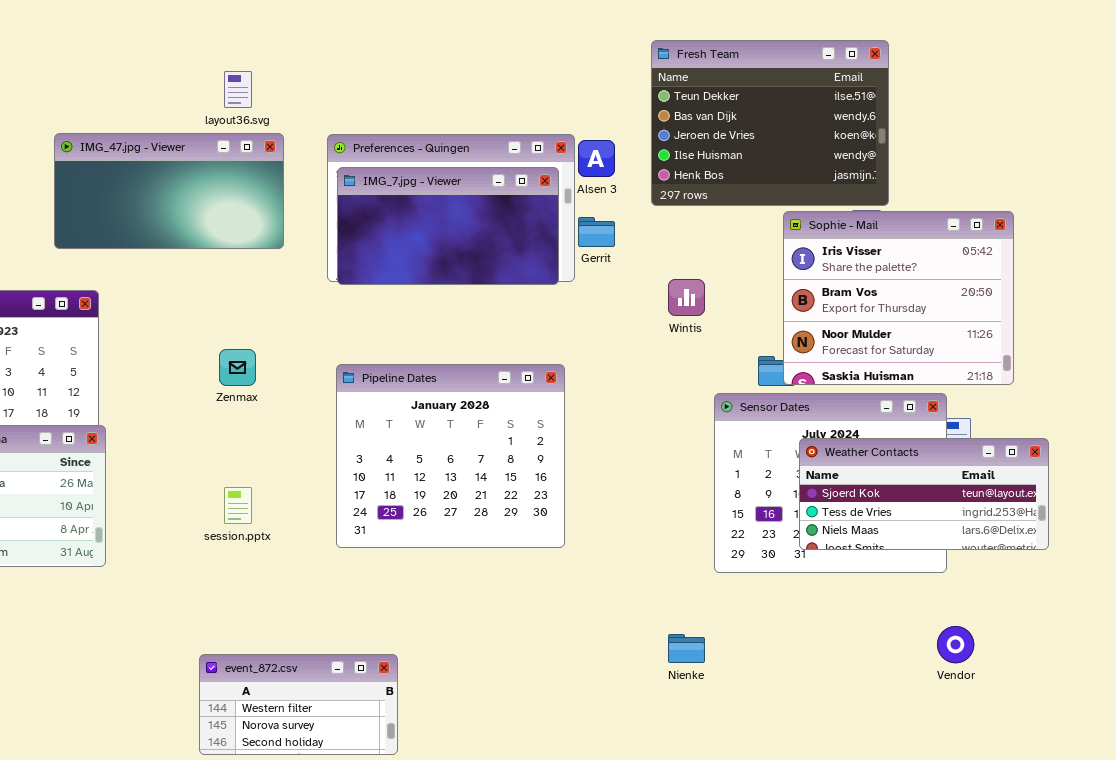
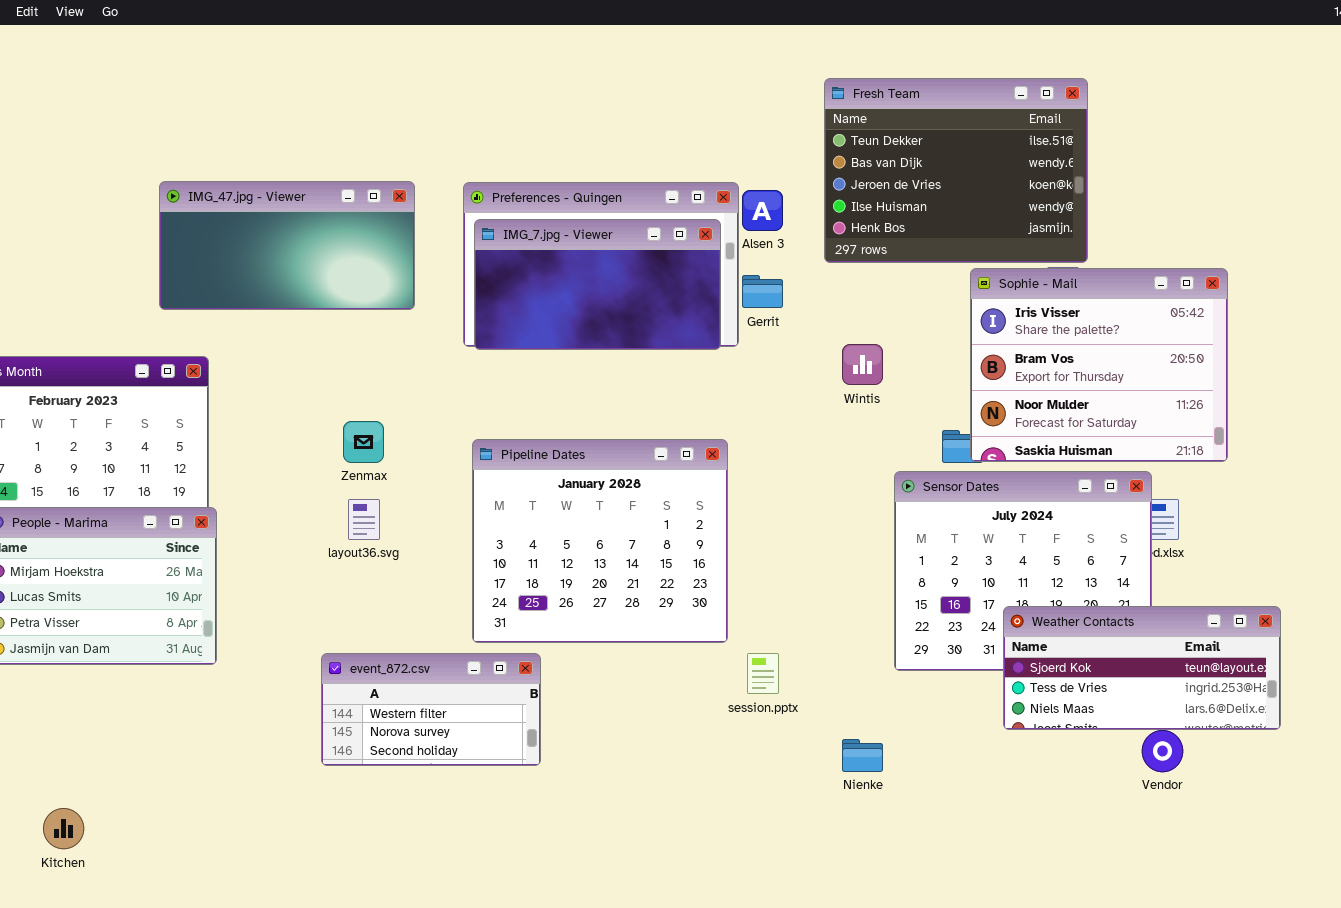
layout36.svg: [224,71,252,108] -> [348,499,380,540], moved
Weather Contacts: [799,438,1049,550] -> [1003,606,1281,730], moved
session.pptx: [224,487,252,524] -> [747,653,779,694], moved
event_872.csv: [199,654,398,755] -> [321,653,541,766], moved

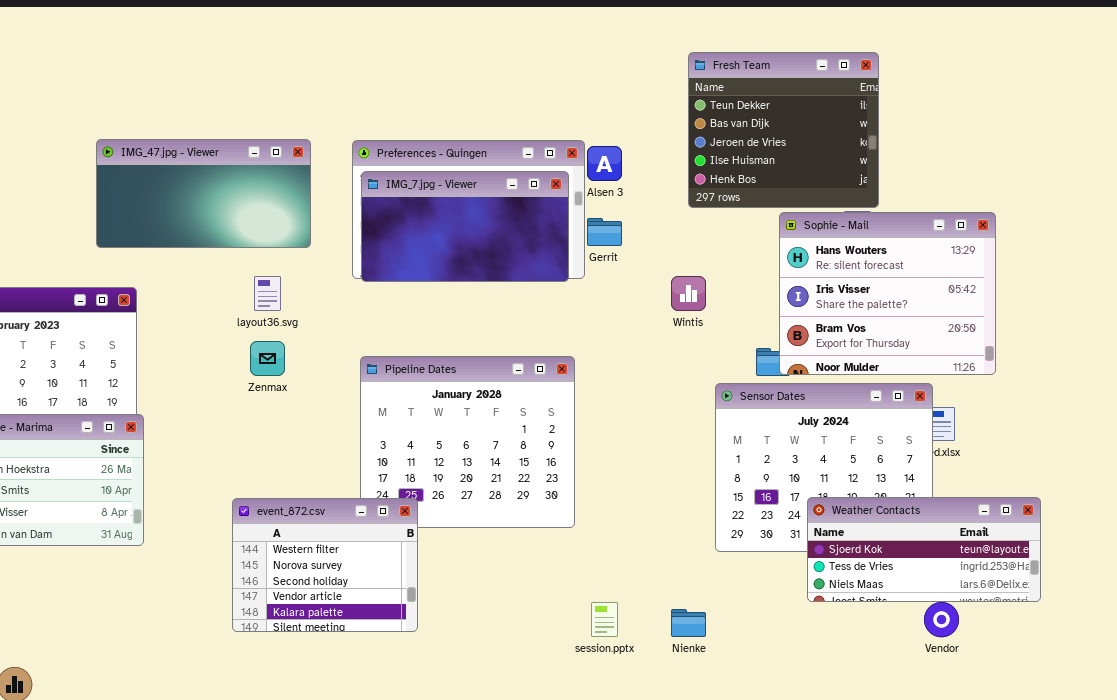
Fresh Team: [824,78,1088,263] -> [688,52,879,208], resized
Sophie - Mail: [970,268,1228,462] -> [779,212,996,375], scrolled up 1 row
layout36.svg: [348,499,380,540] -> [254,276,281,311], moved
event_872.csv: [321,653,541,766] -> [232,498,418,632], resized
session.pptx: [747,653,779,694] -> [591,602,618,637], moved

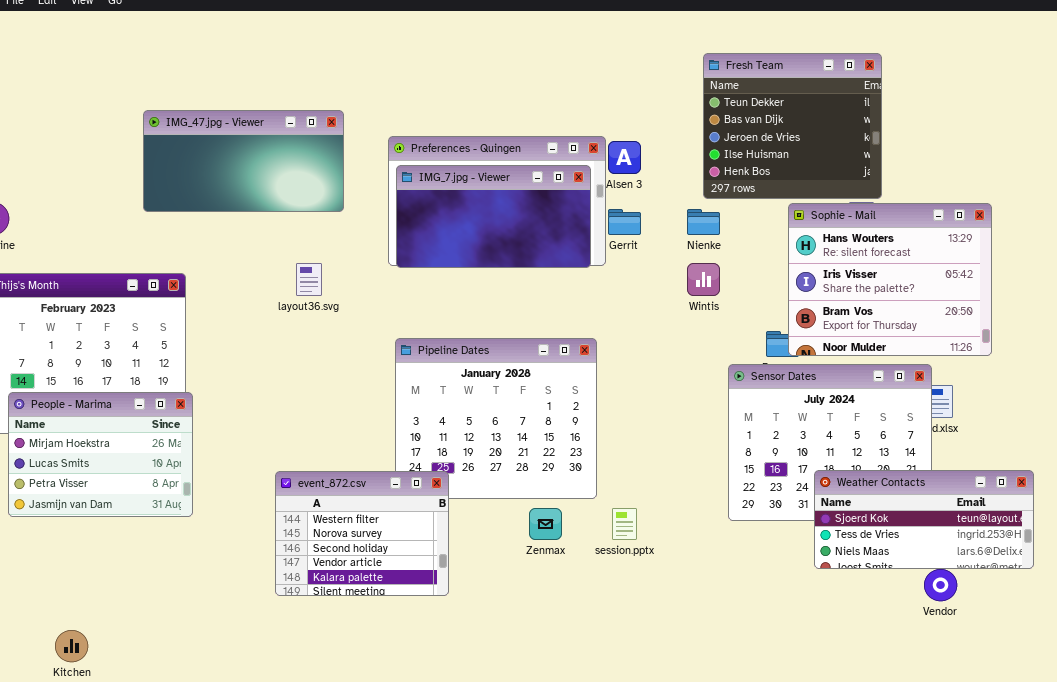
IMG_47.jpg - Viewer: [96,139,311,248] -> [143,110,344,212], moved
Zenmax: [250,341,285,376] -> [529,508,562,540], moved
session.pptx: [591,602,618,637] -> [612,508,637,540], moved
Nienke: [671,609,706,637] -> [687,209,720,235], moved

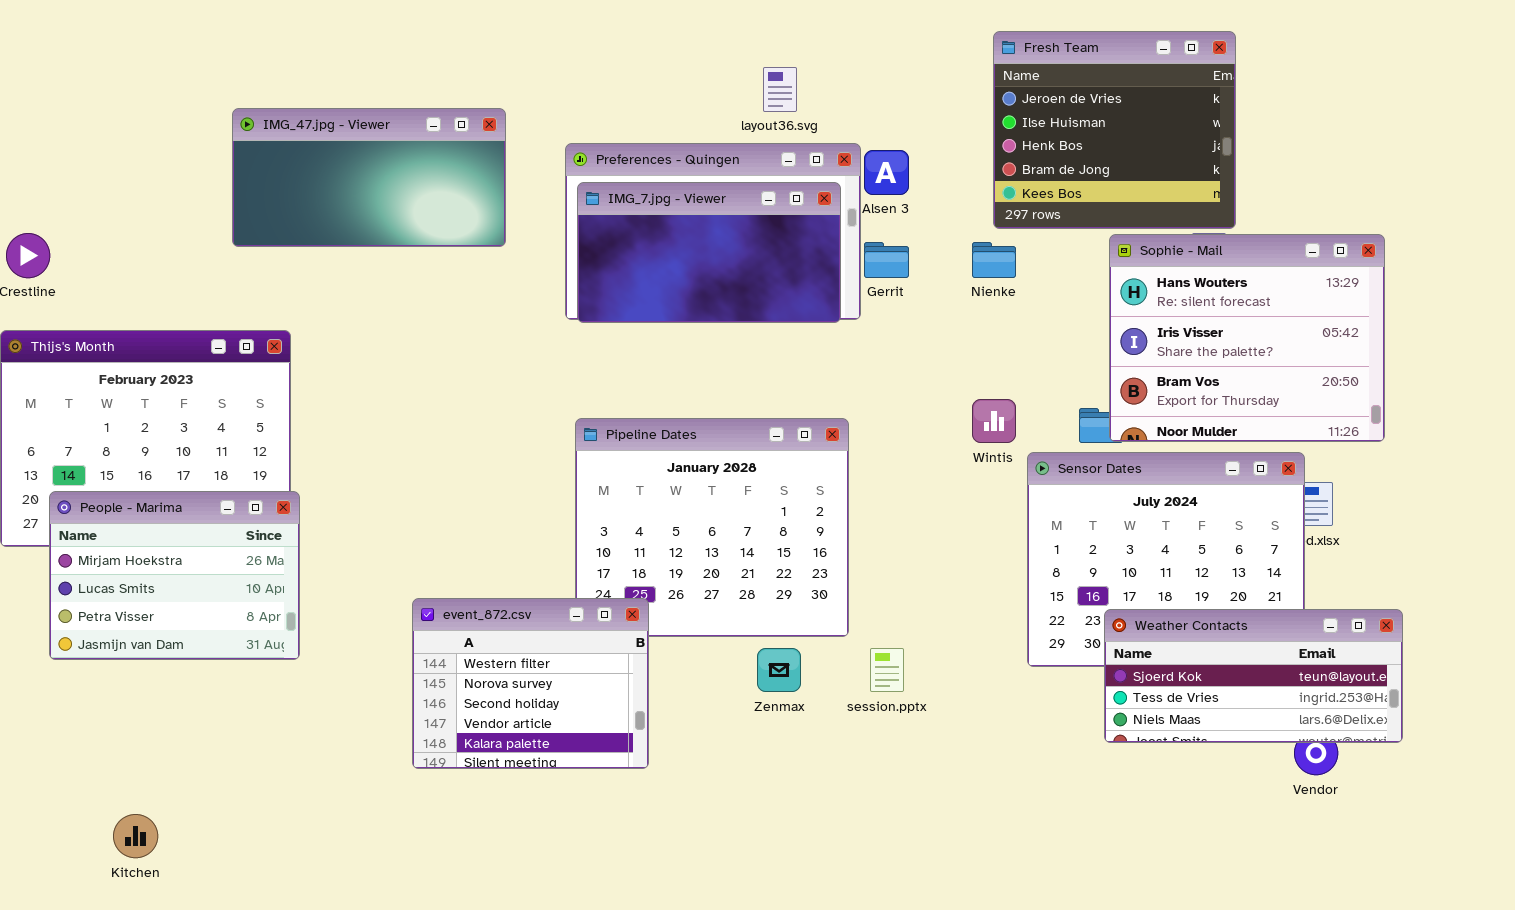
Fresh Team: [703,53,882,199] -> [993,31,1236,229], scrolled down 2 rows
layout36.svg: [296,263,322,296] -> [763,67,797,112], moved
Wintis: [687,263,720,296] -> [972,399,1016,443], moved
Weather Contacts: [814,470,1034,569] -> [1104,609,1403,743], moved

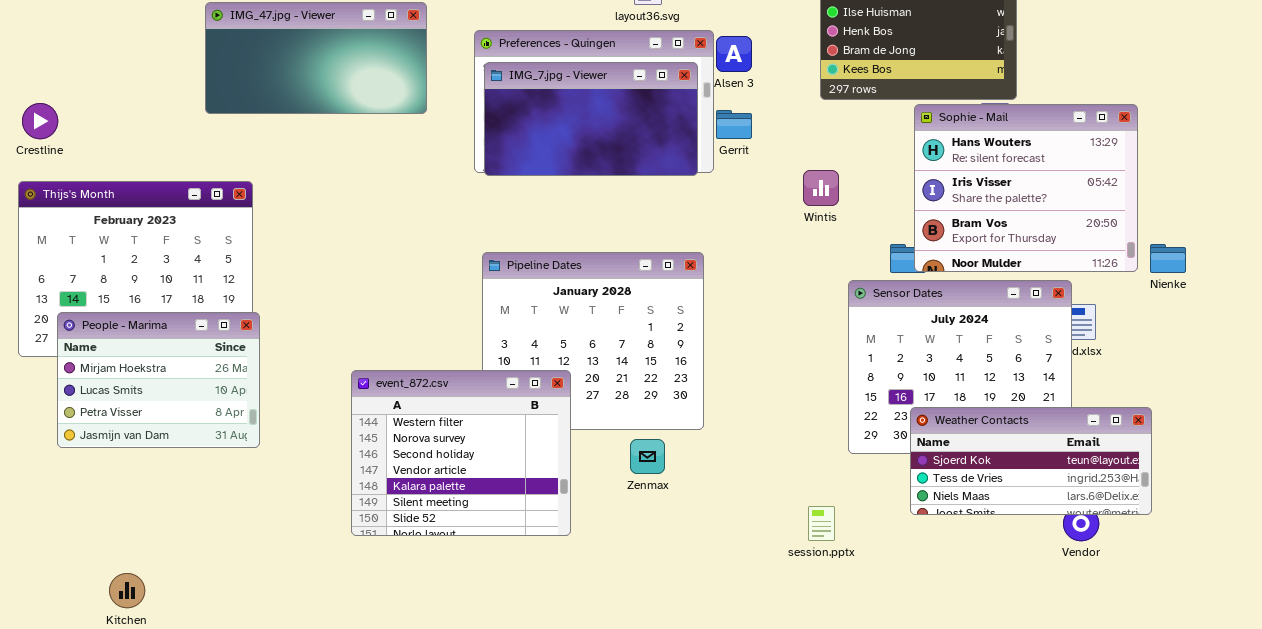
Nienke: [972,242,1016,278] -> [1150,244,1186,273], moved
Wintis: [972,399,1016,443] -> [803,170,839,206], moved
event_872.csv: [412,598,649,769] -> [351,370,571,536], resized
session.pptx: [870,648,904,692] -> [808,506,835,541], moved

